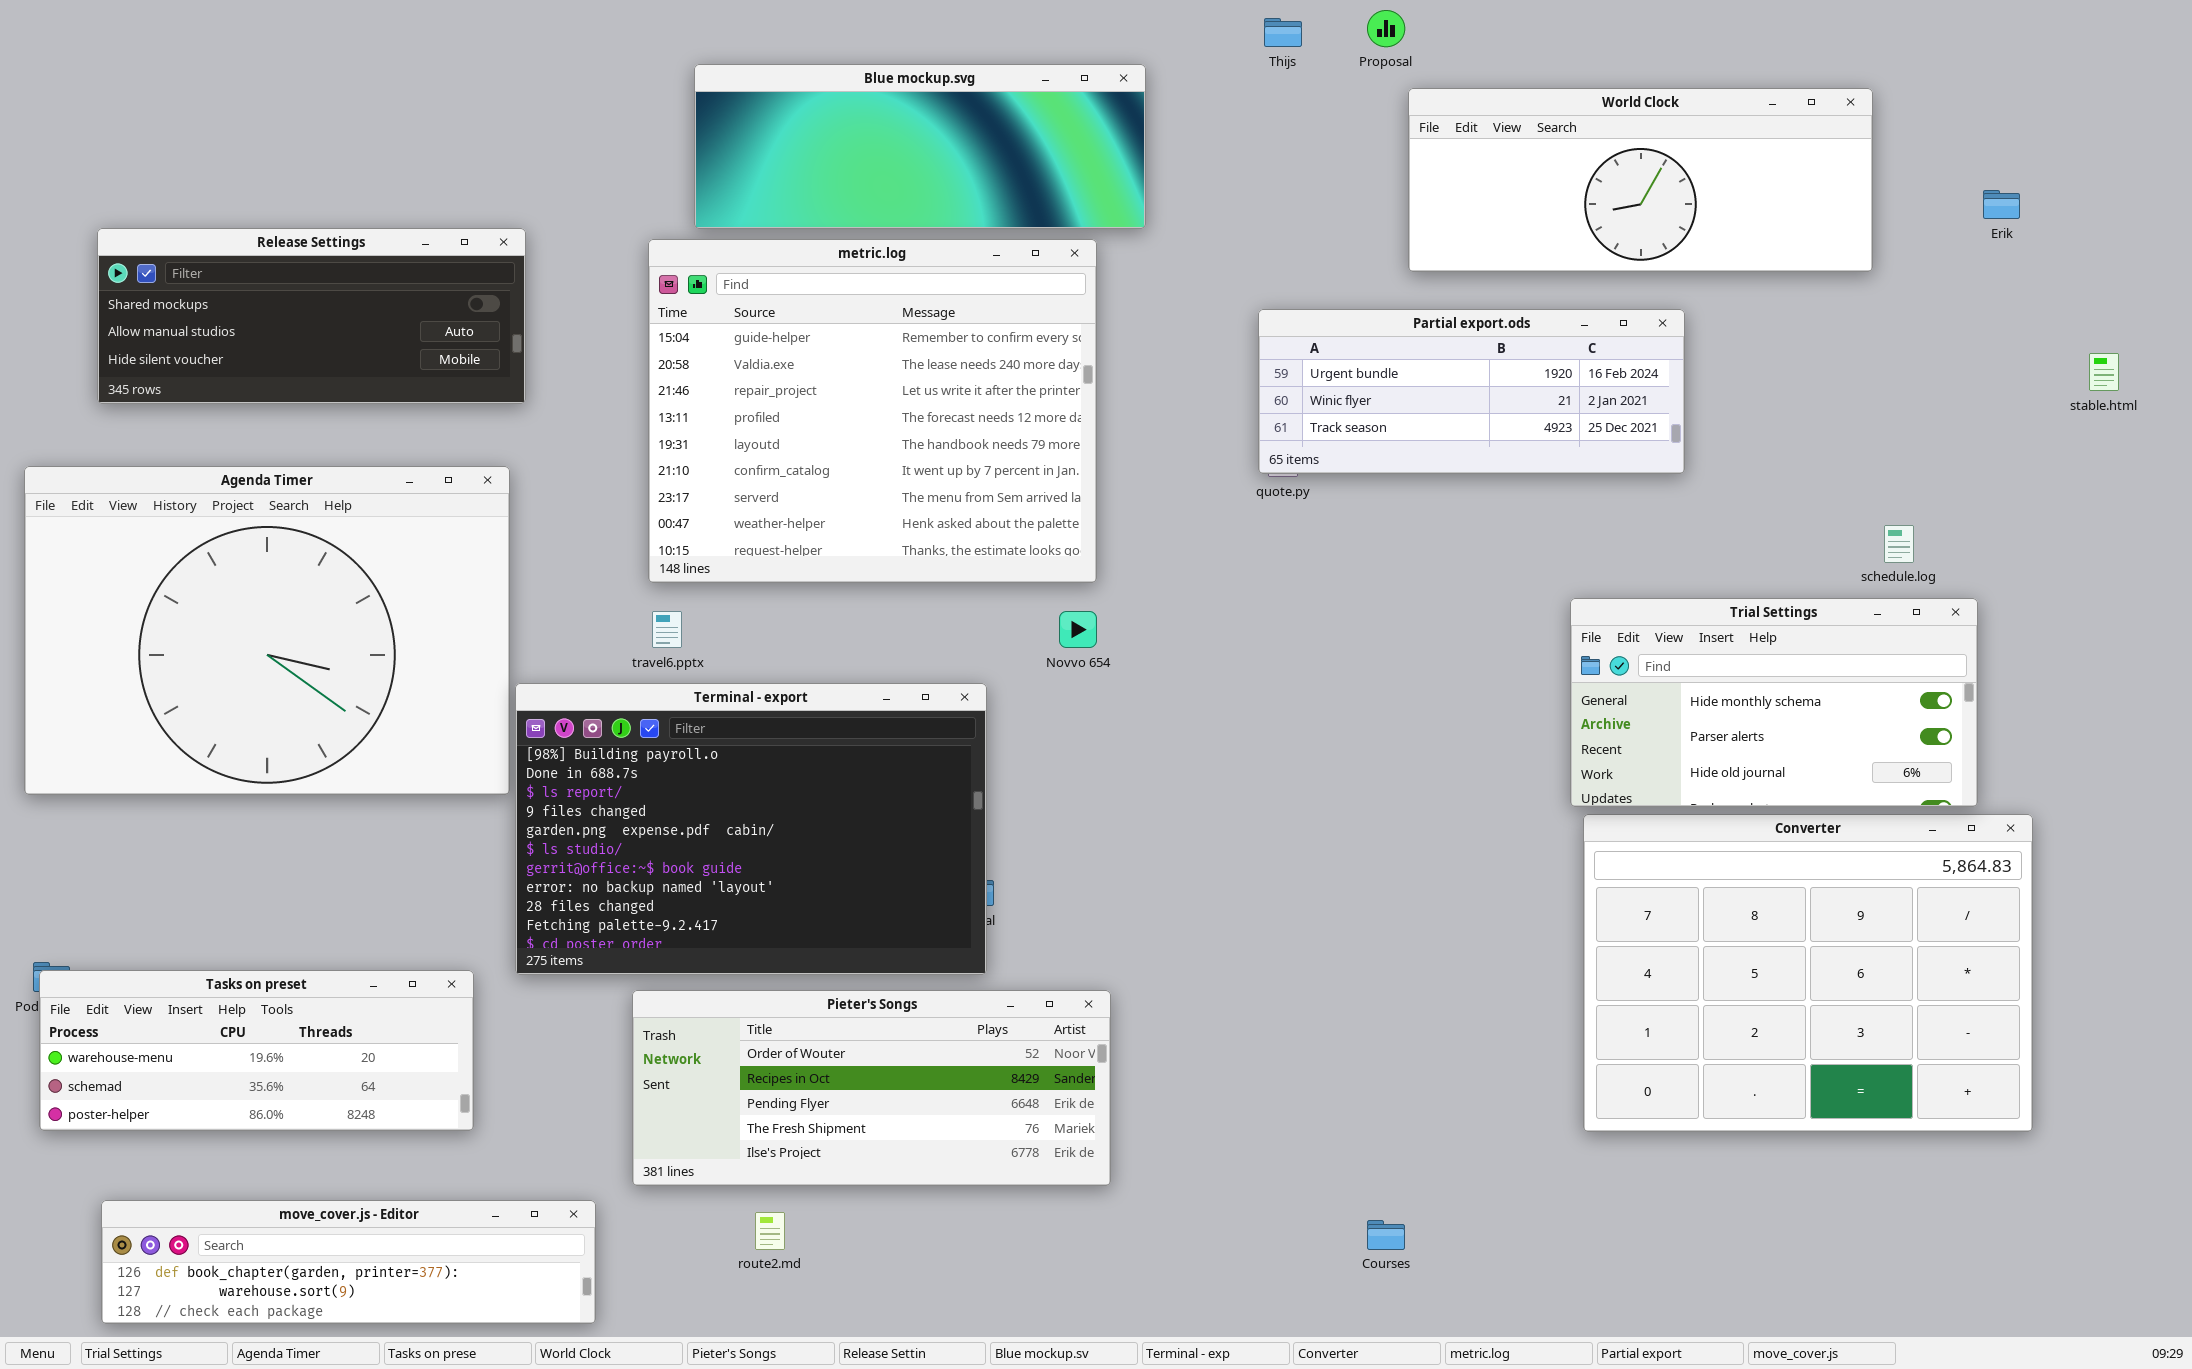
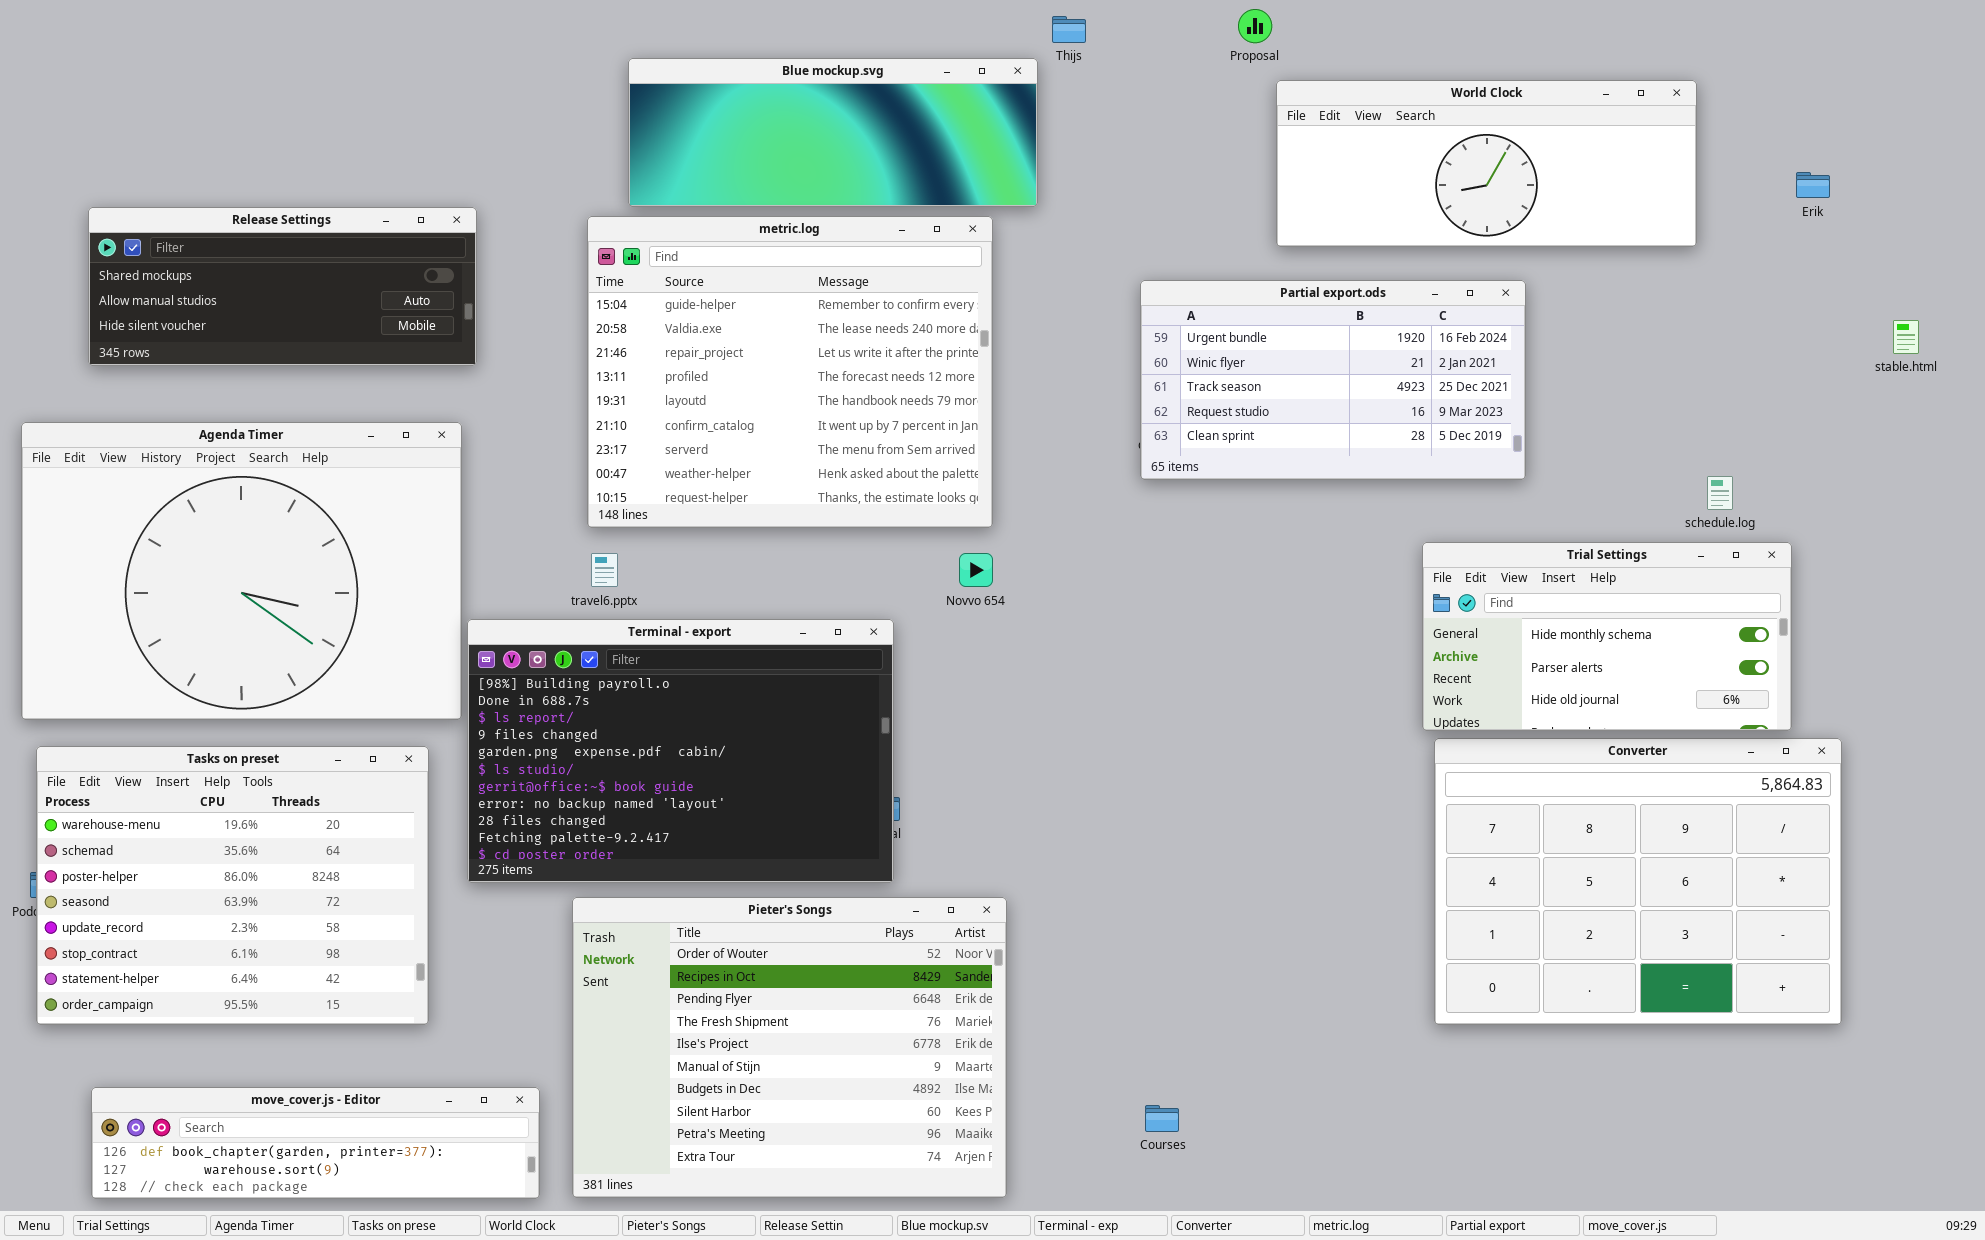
Thijs: [1264,18,1302,47] -> [1052,16,1086,43], moved
Partial export.ods: [1258,309,1685,474] -> [1140,280,1526,480], resized
Tasks on preset: [39,970,474,1131] -> [36,746,429,1025], resized
Pieter's Songs: [632,990,1111,1186] -> [572,897,1007,1198], resized
Courses: [1367,1220,1405,1250] -> [1145,1105,1179,1132], moved

